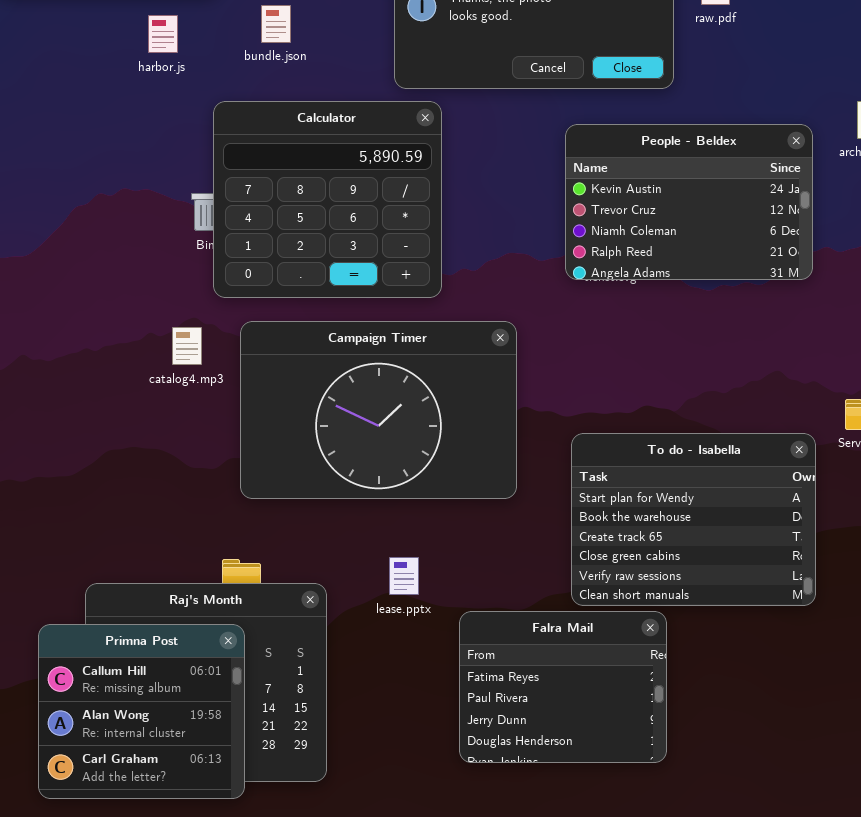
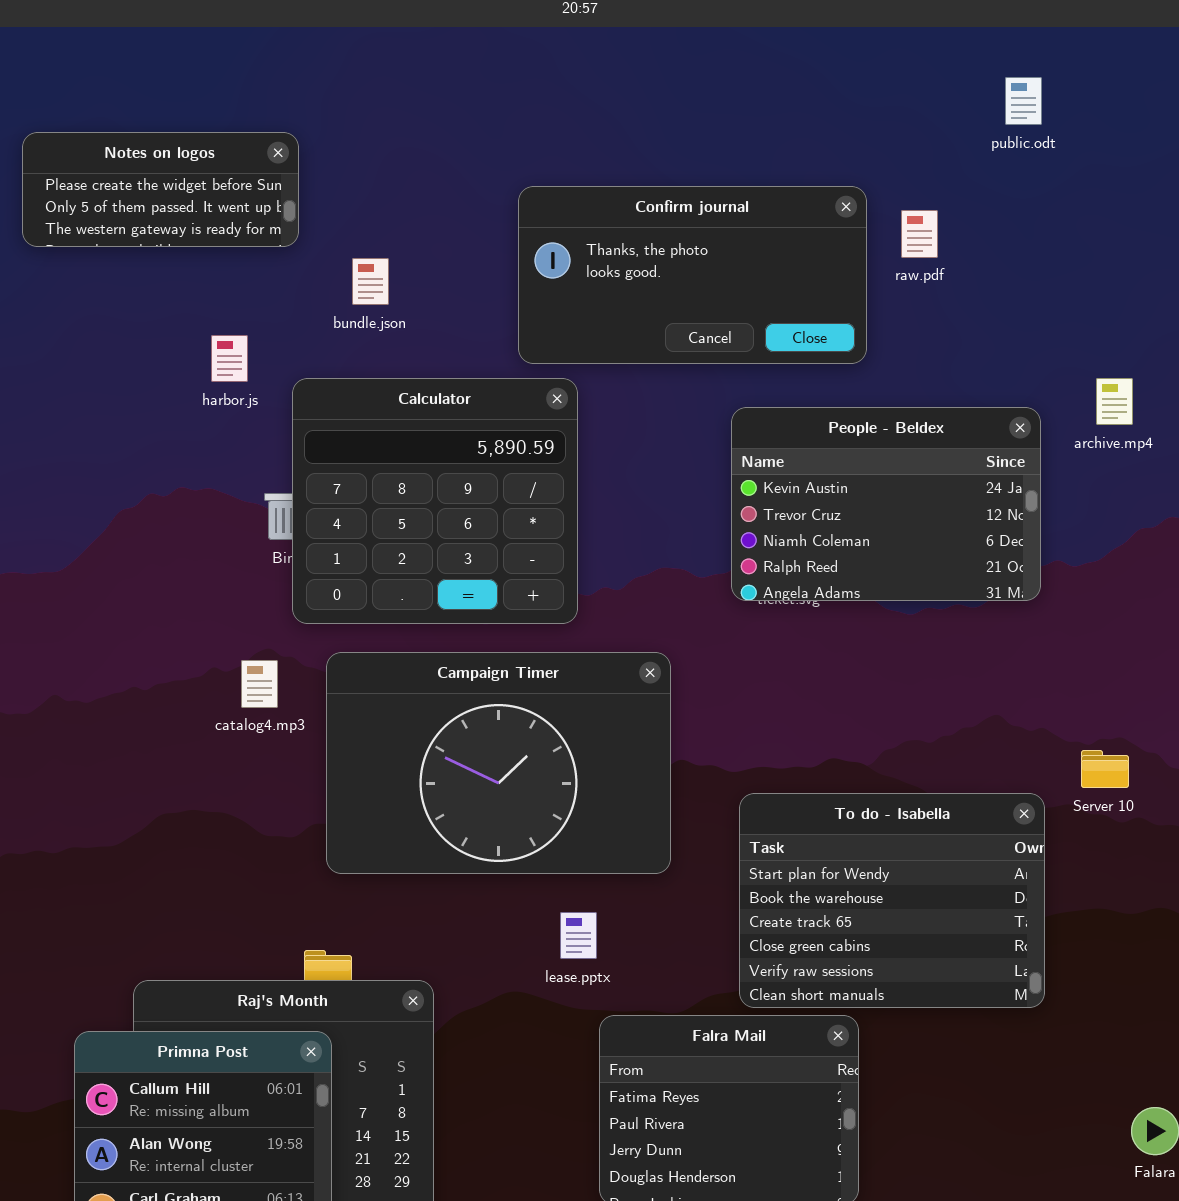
harbor.js: [148,15,178,53] -> [211,335,248,382], moved
lease.pptx: [389,557,419,595] -> [560,912,597,959], moved

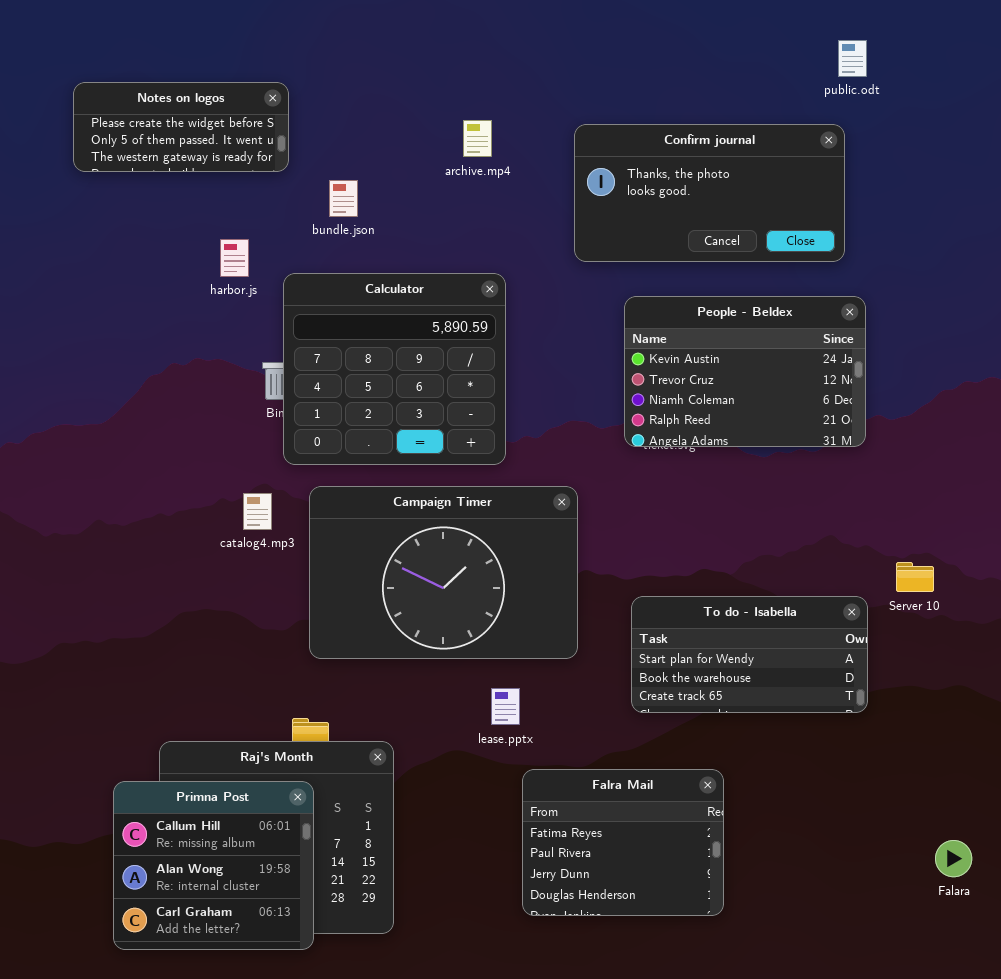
Confirm journal: [518,186,867,364] -> [574,124,845,262], moved
archive.mp4: [1096,378,1133,425] -> [463,120,492,157], moved
To do - Isabella: [739,793,1045,1008] -> [631,596,868,713], resized

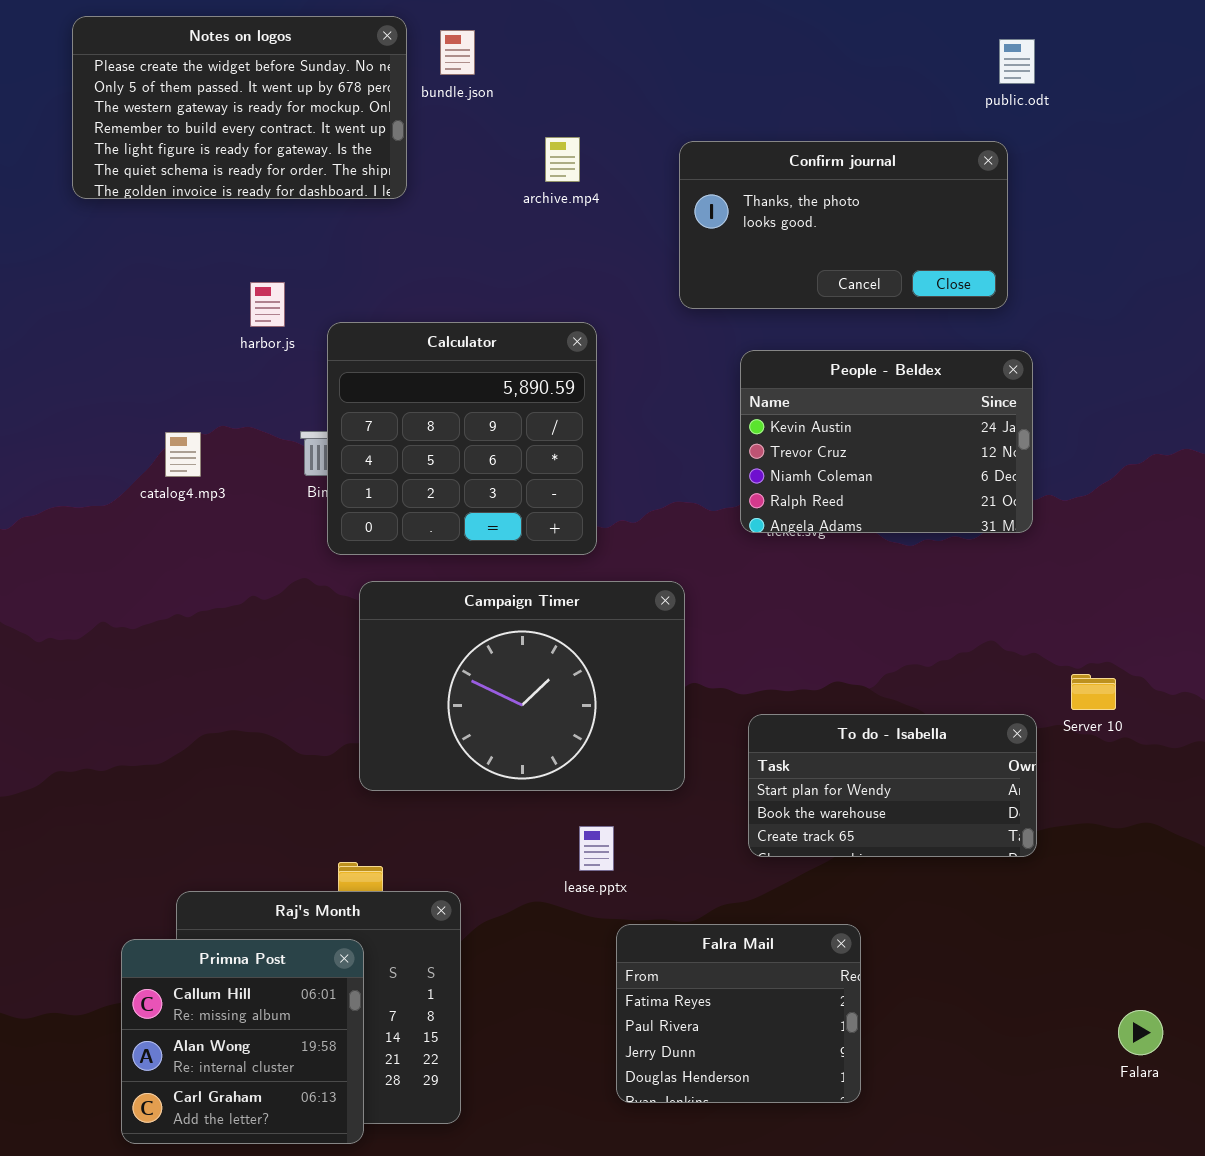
Notes on logos: [73,82,289,172] -> [72,16,407,199], resized
bundle.json: [329,180,358,217] -> [440,30,475,75], moved
catalog4.mp3: [243,493,272,530] -> [165,432,201,477], moved

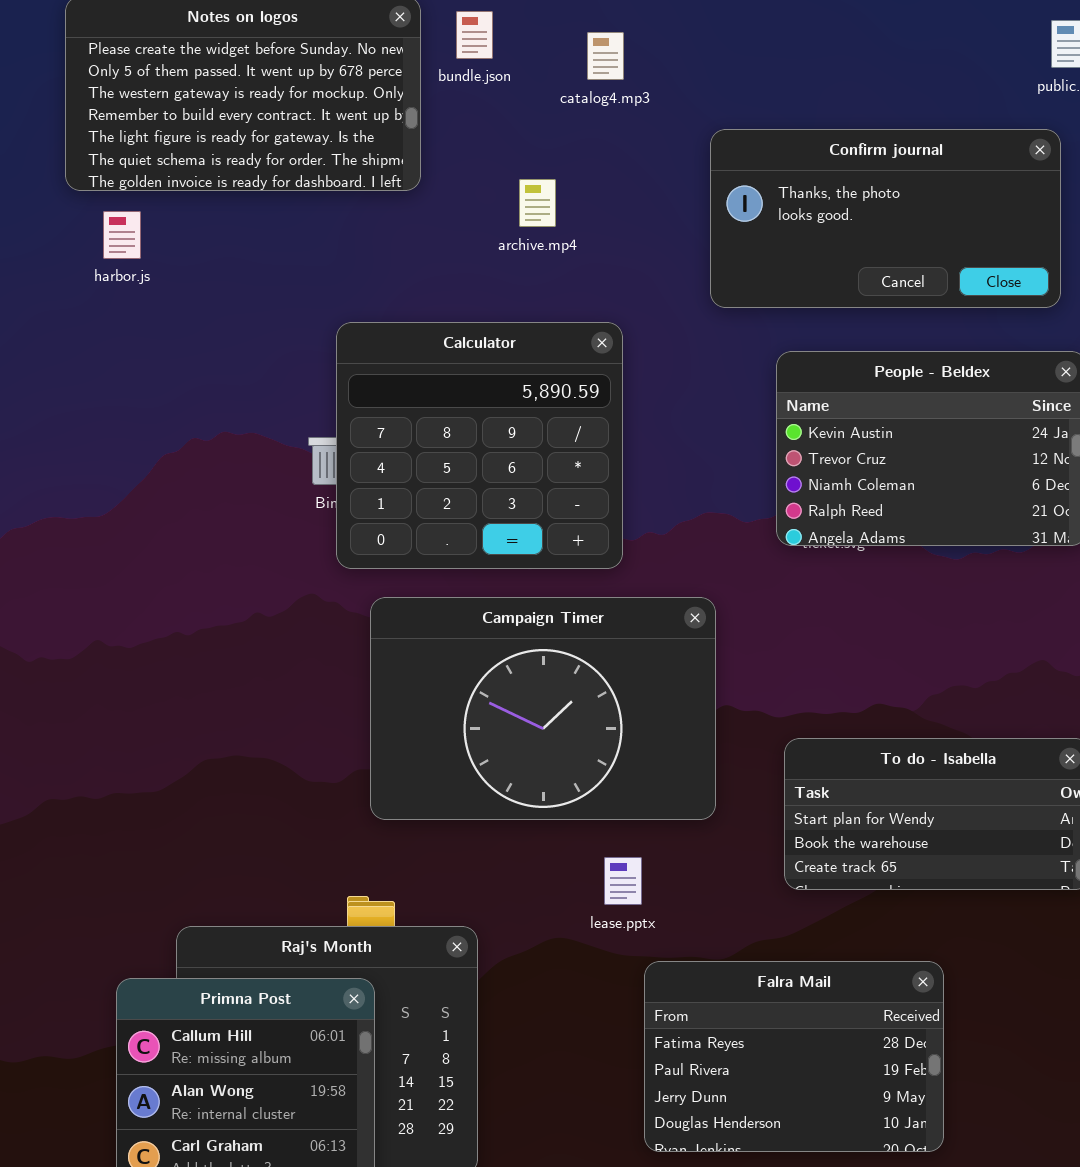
archive.mp4: [545,137,580,182] -> [519,179,556,227], moved
harbor.js: [250,282,285,327] -> [103,211,141,259], moved
catalog4.mp3: [165,432,201,477] -> [587,32,624,80], moved
Falra Mail: [616,924,861,1103] -> [644,961,944,1152], resized

